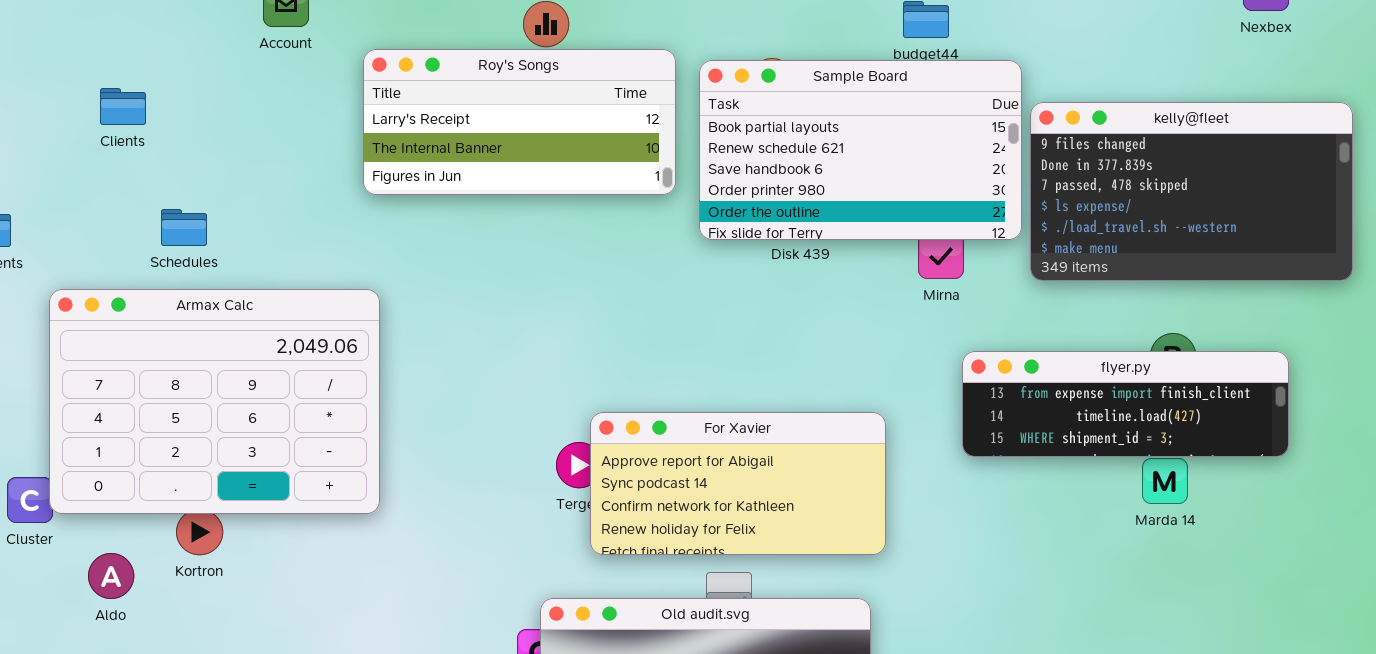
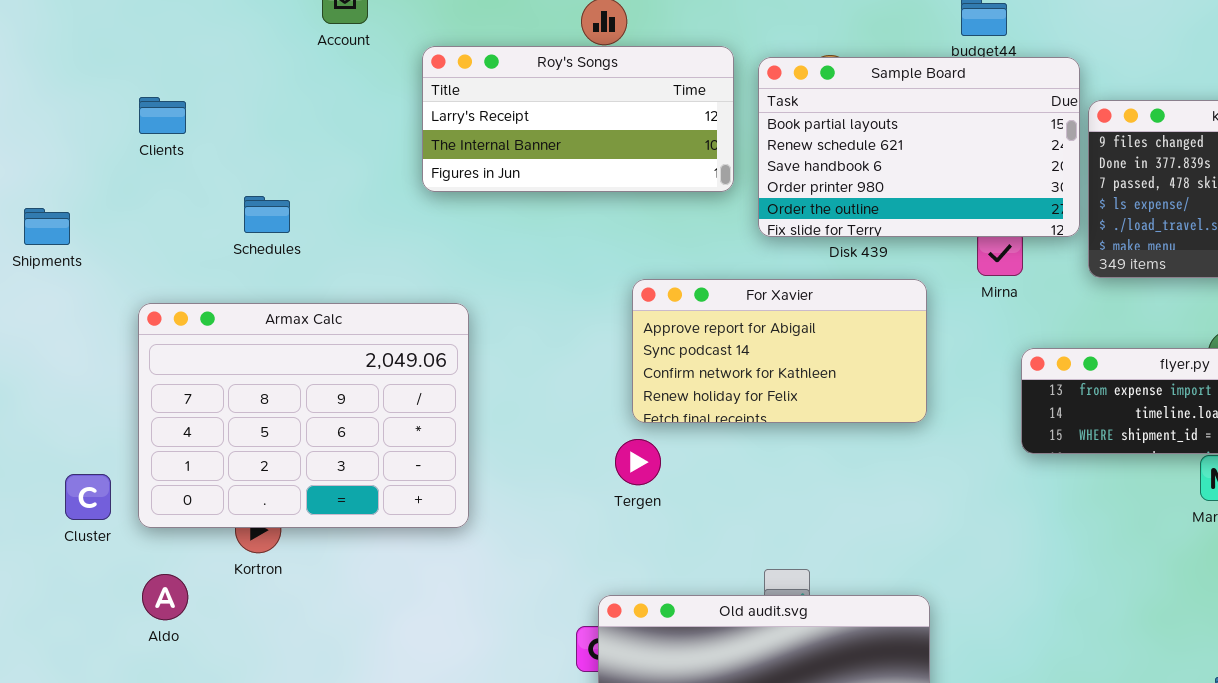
Clients: [100,88,146,125] -> [139,97,186,134], moved
Schedules: [161,209,207,246] -> [244,196,290,233], moved
Armax Calc: [49,289,380,514] -> [138,303,469,528], moved
For Xavier: [590,412,886,555] -> [632,279,927,423], moved
Aldo: [88,553,134,599] -> [142,574,188,620], moved

